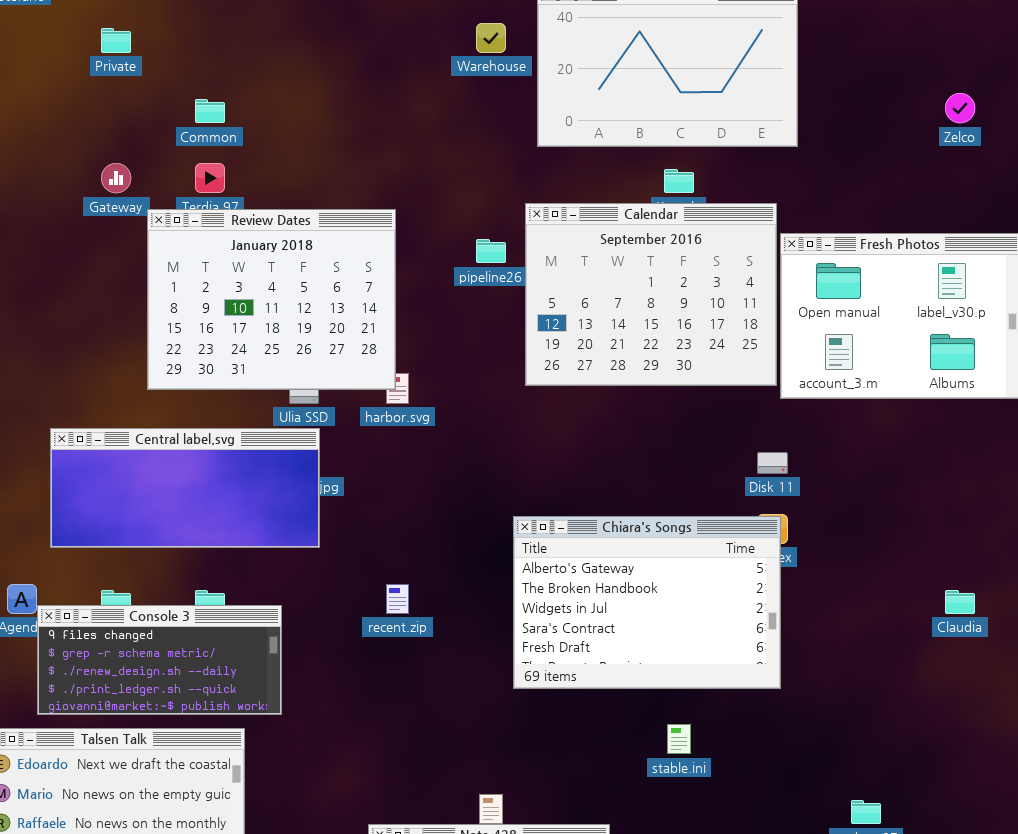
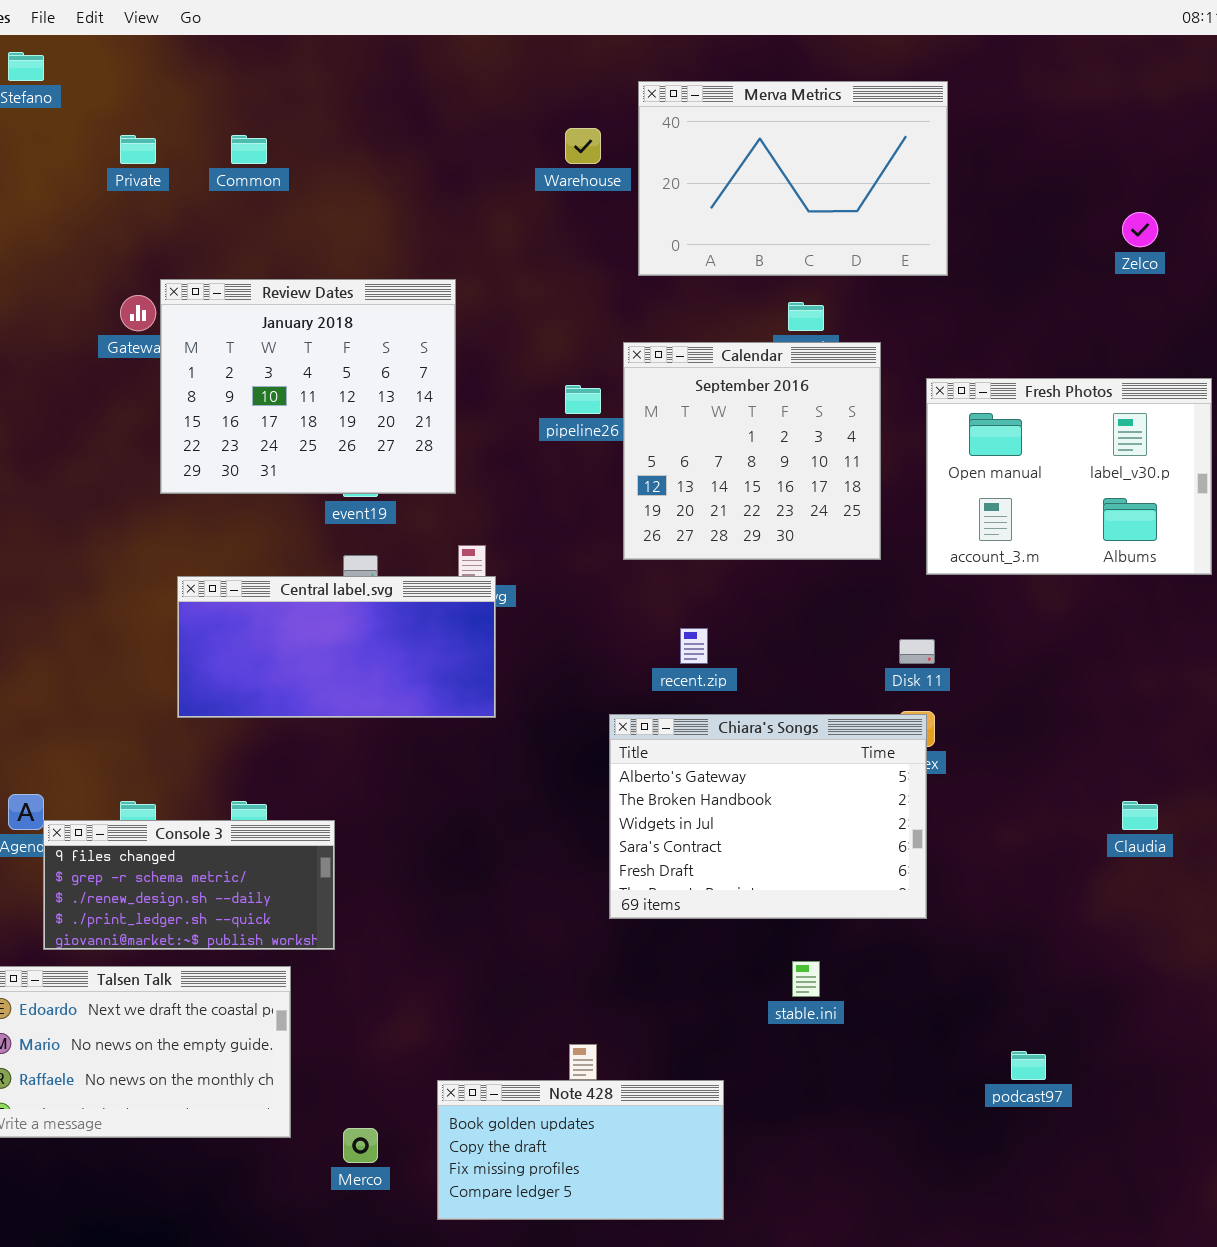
Common: [195,99,225,123] -> [231,135,267,164], moved
Calendar: [525,203,777,386] -> [623,342,881,560], resized
Review Dates: [147,209,396,390] -> [160,279,456,494], moved
Central label.svg: [50,428,320,548] -> [177,576,496,718], moved
recent.zip: [386,584,409,614] -> [680,628,708,664], moved

